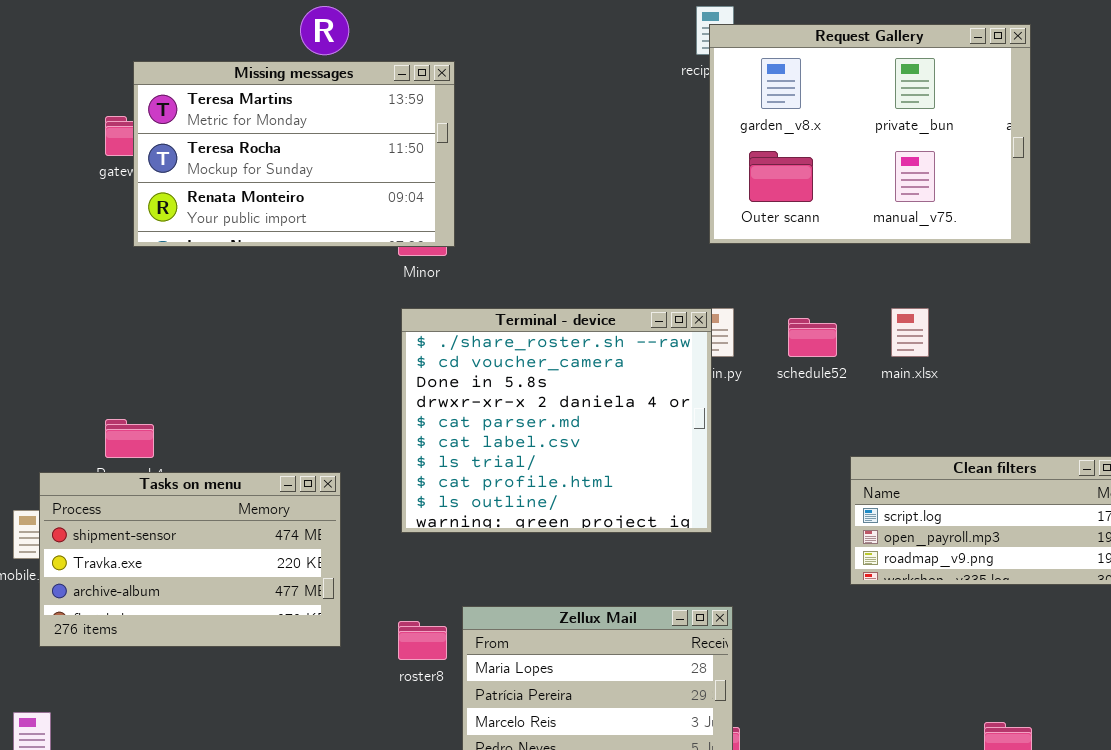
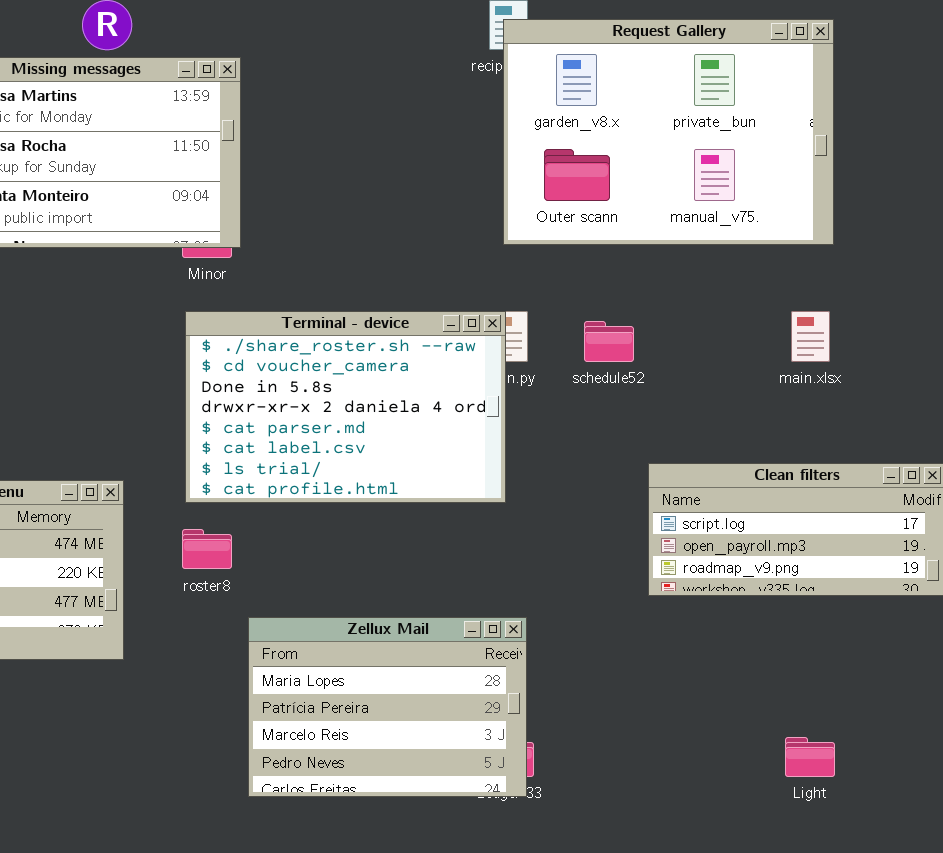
Terminal - device: [401,308,712,533] -> [185,311,506,503], resized
main.xlsx: [891,308,929,357] -> [791,311,830,362], moved
roster8: [398,621,447,660] -> [182,529,232,569], moved

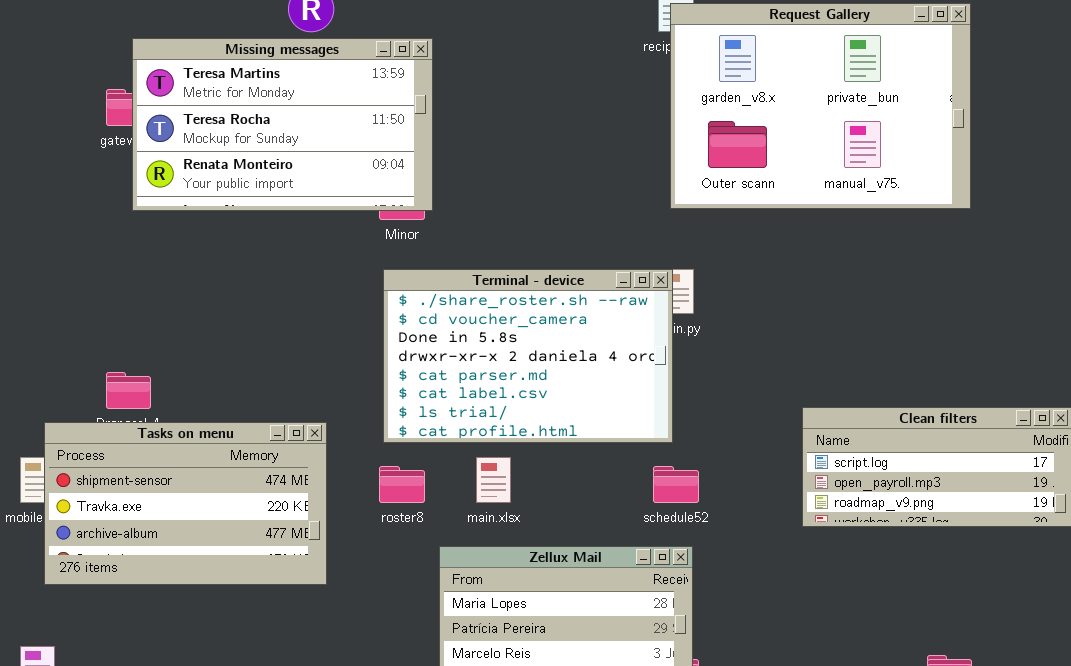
main.xlsx: [791,311,830,362] -> [476,457,511,503], moved
schedule52: [584,321,634,362] -> [653,466,699,503], moved

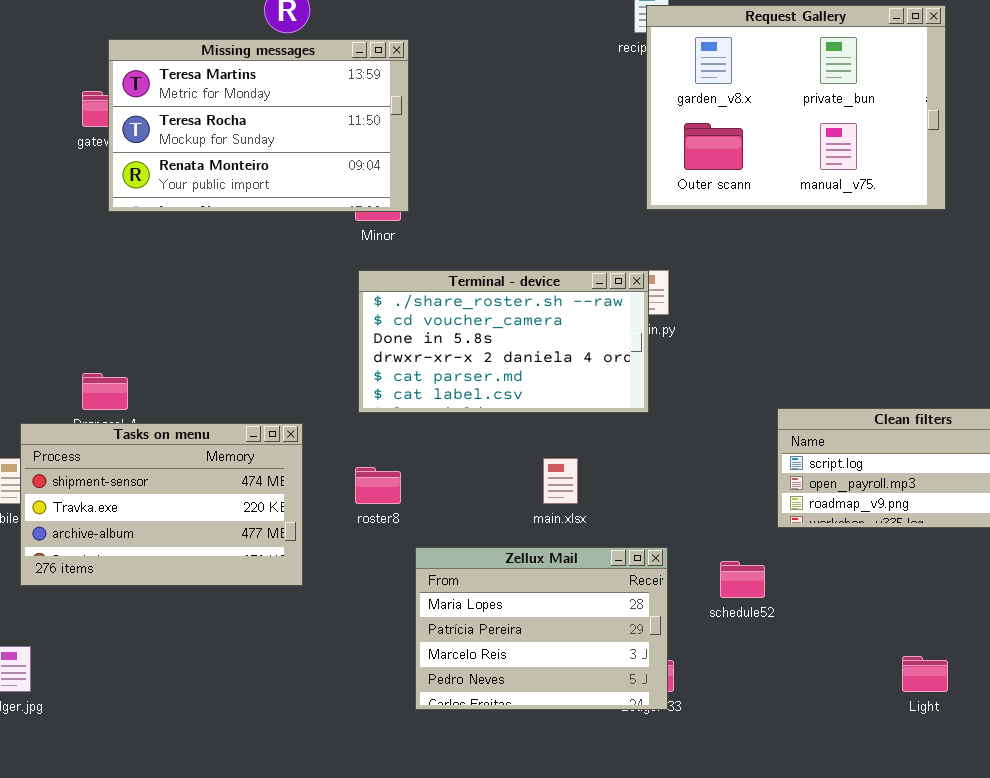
Terminal - device: [383,269,673,443] -> [358,270,649,413], resized
main.xlsx: [476,457,511,503] -> [543,458,578,504], moved
schedule52: [653,466,699,503] -> [720,561,765,598], moved

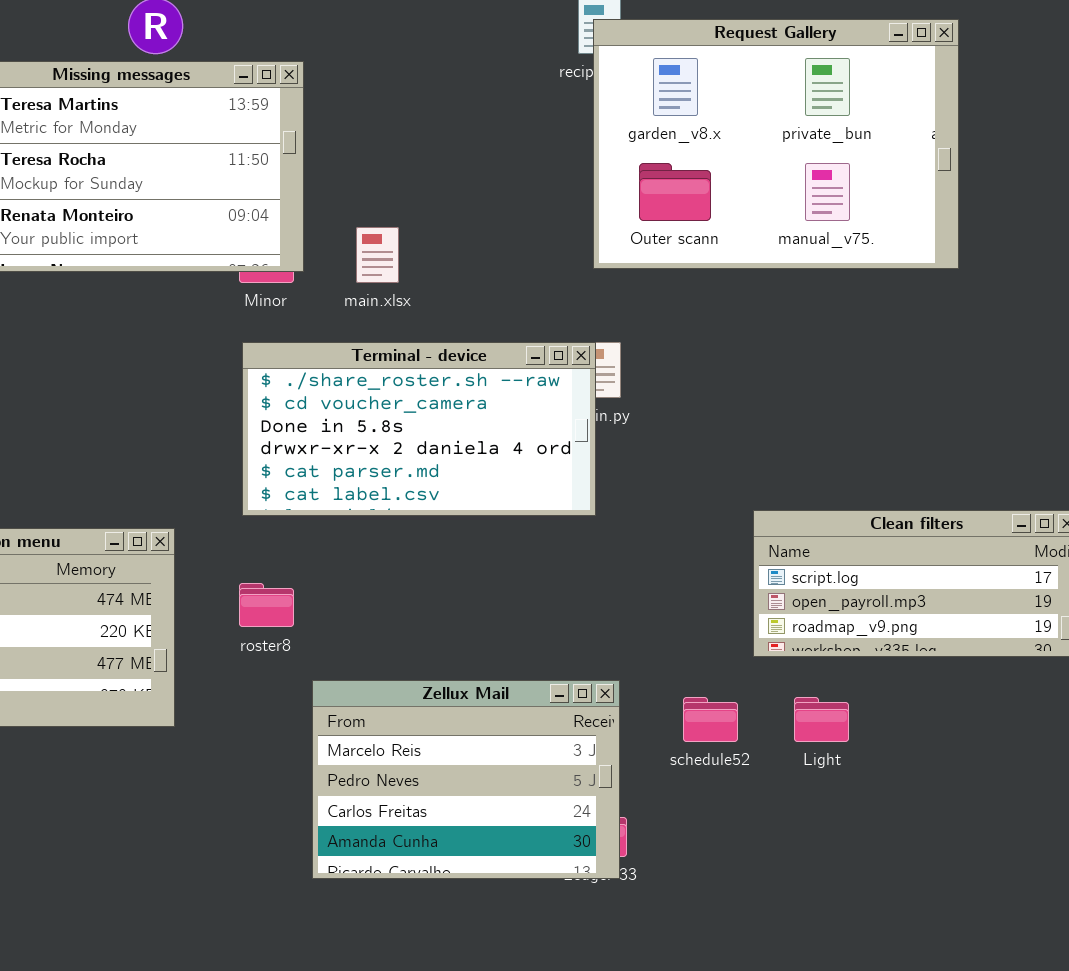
main.xlsx: [543,458,578,504] -> [356,227,399,283], moved
Zellux Mail: [415,547,668,710] -> [312,680,620,879], scrolled down 2 rows
Light: [902,656,948,692] -> [794,697,849,742], moved

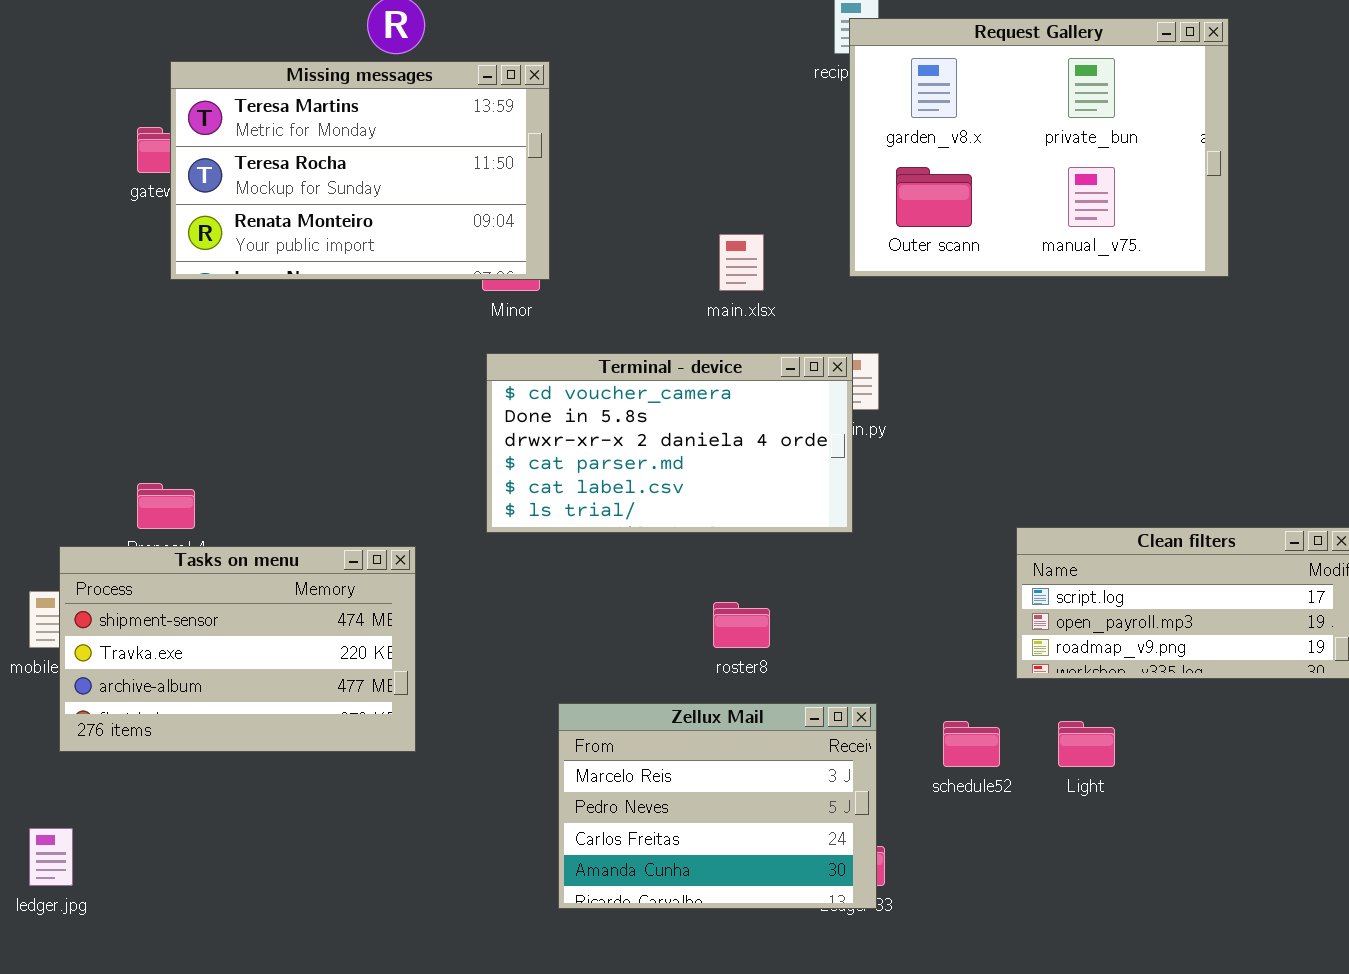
main.xlsx: [356,227,399,283] -> [719,234,764,291], moved
Terminal - device: [242,342,596,516] -> [486,353,853,533], scrolled down 1 row
roster8: [239,583,294,627] -> [713,602,770,648], moved

